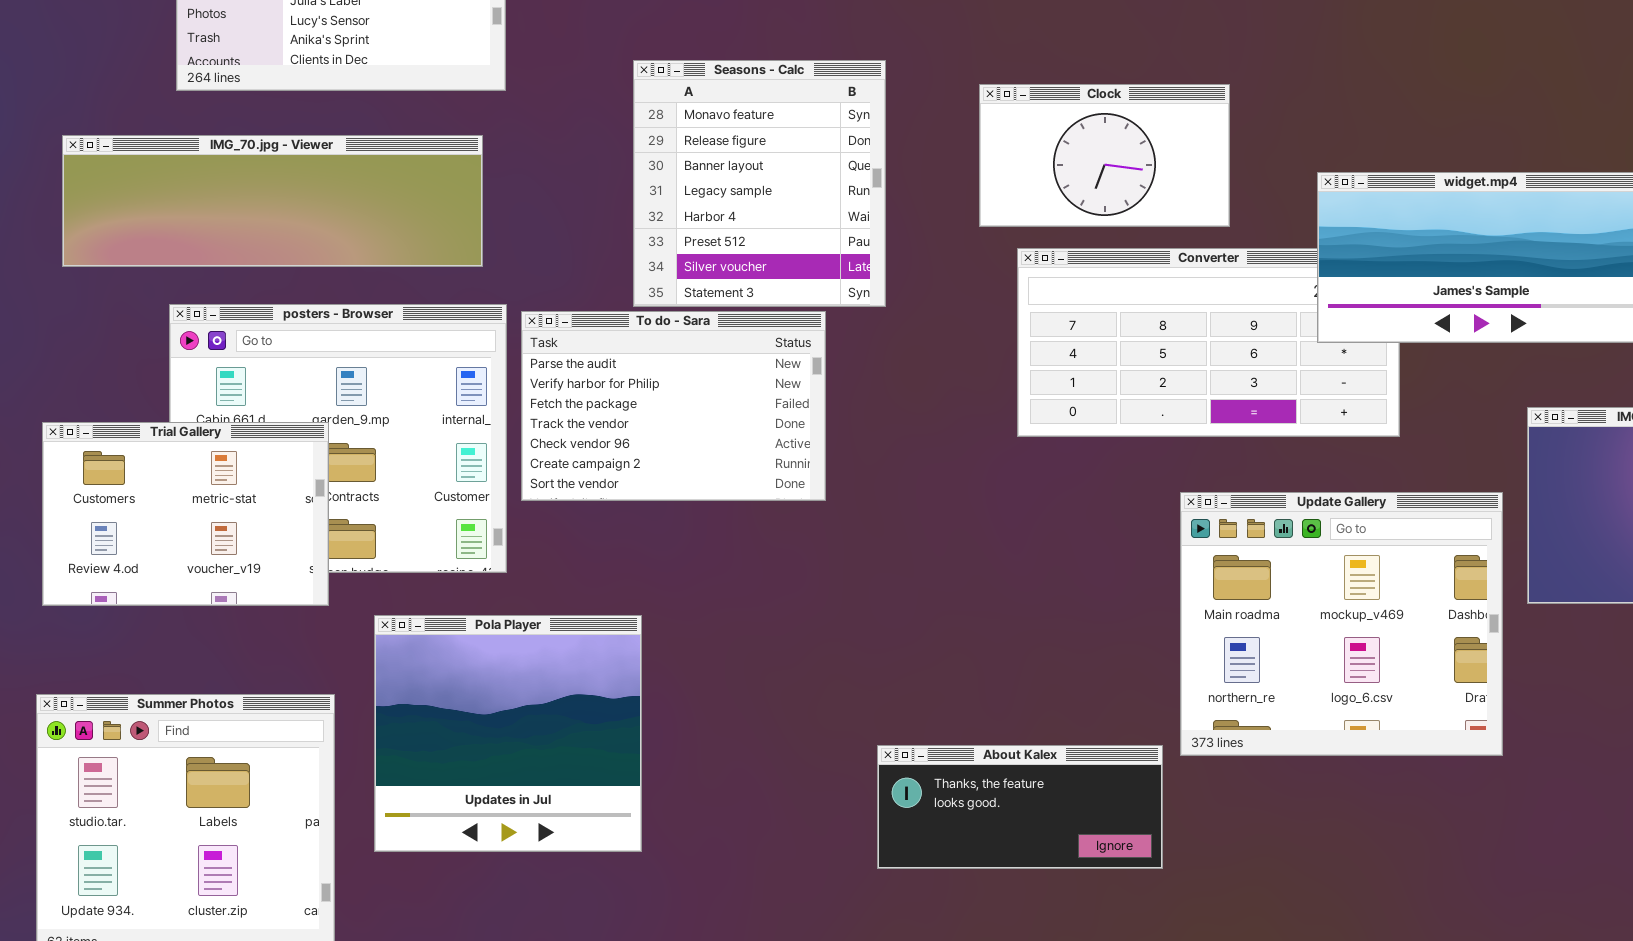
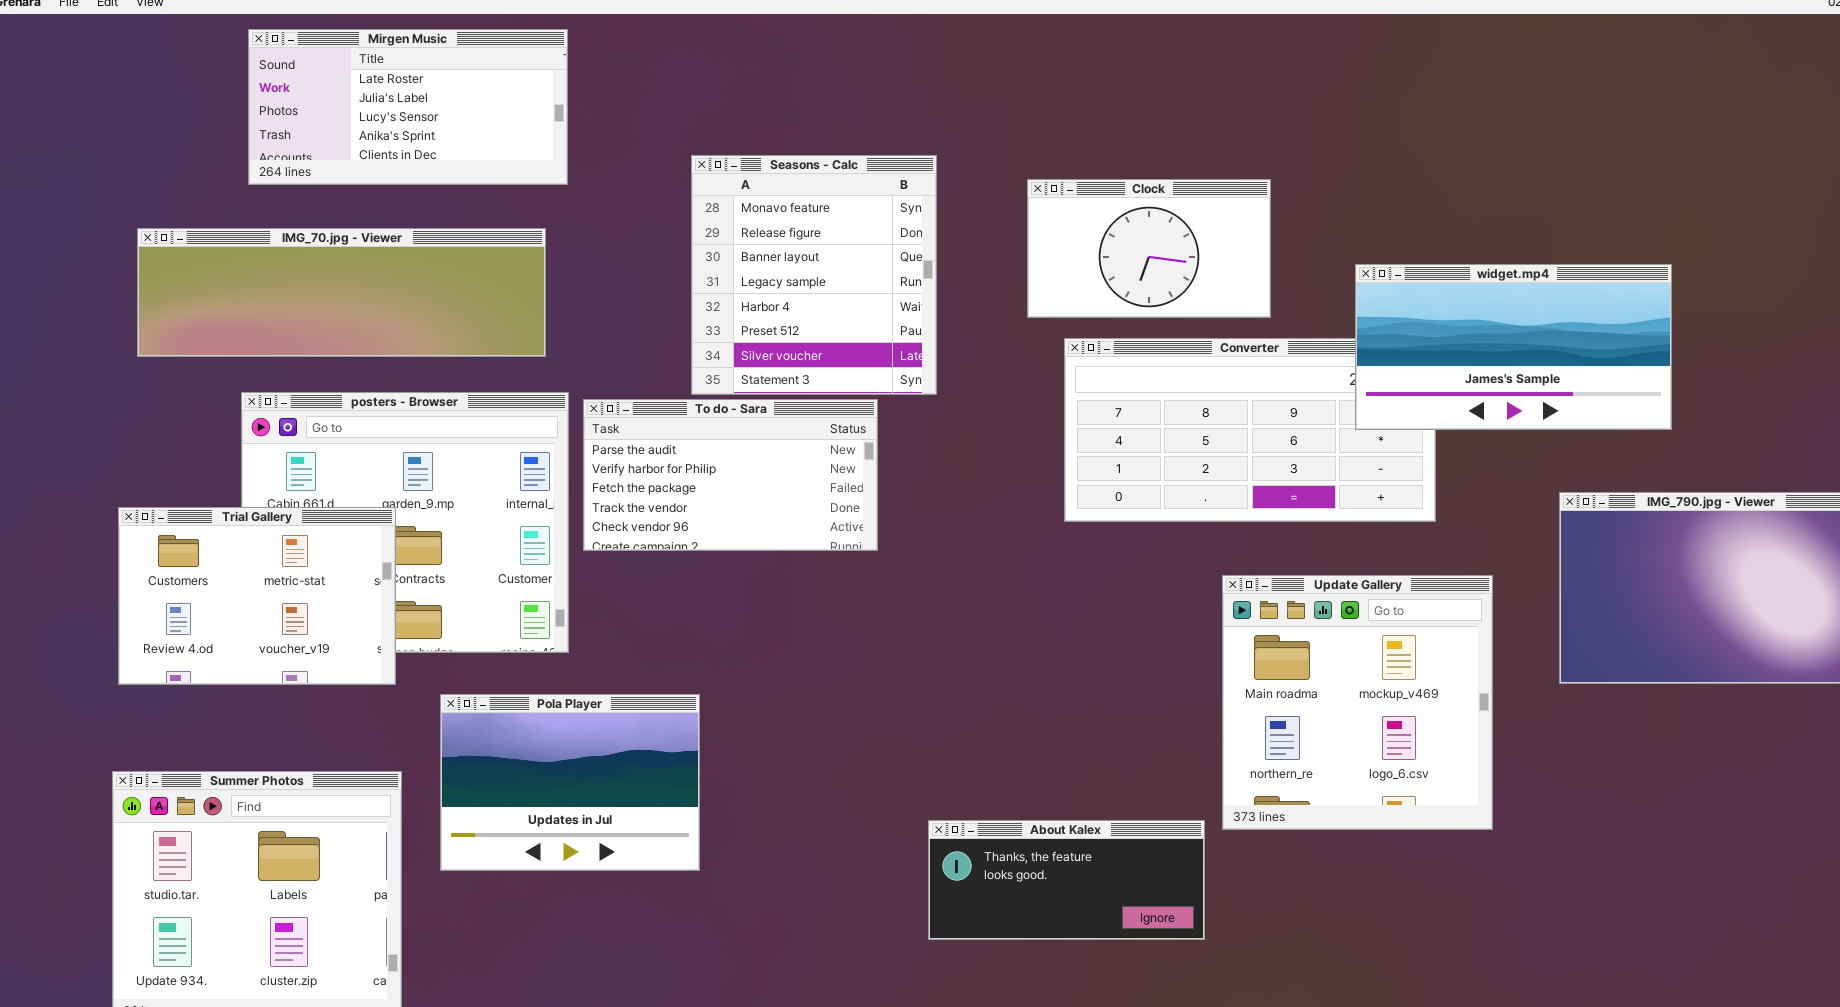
To do - Sara: [521,311,826,501] -> [583,399,878,551], resized
Update Gallery: [1180,492,1503,756] -> [1222,575,1493,830], resized
Pola Player: [374,615,642,852] -> [440,694,700,871], resized

